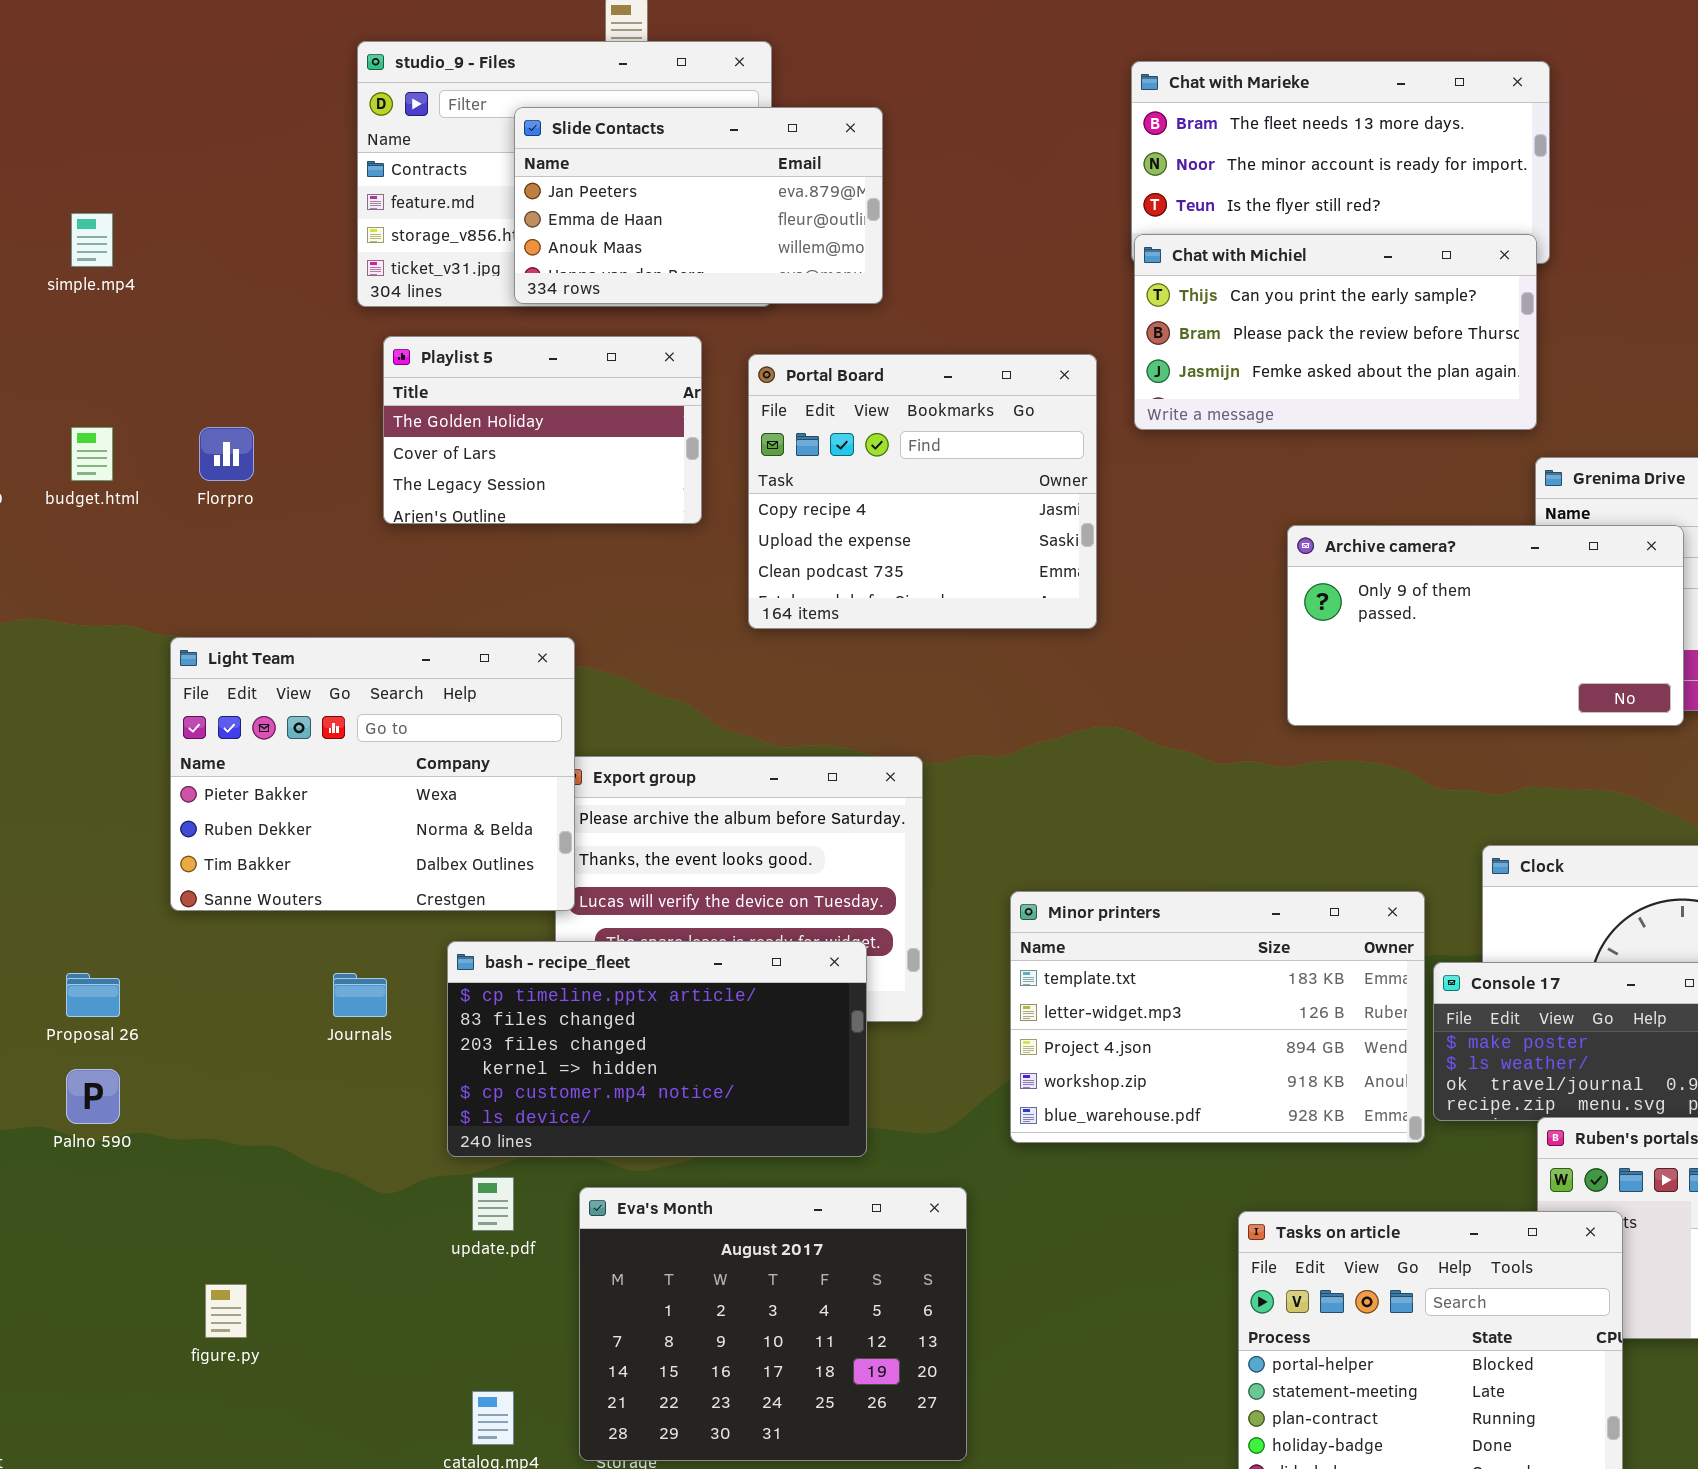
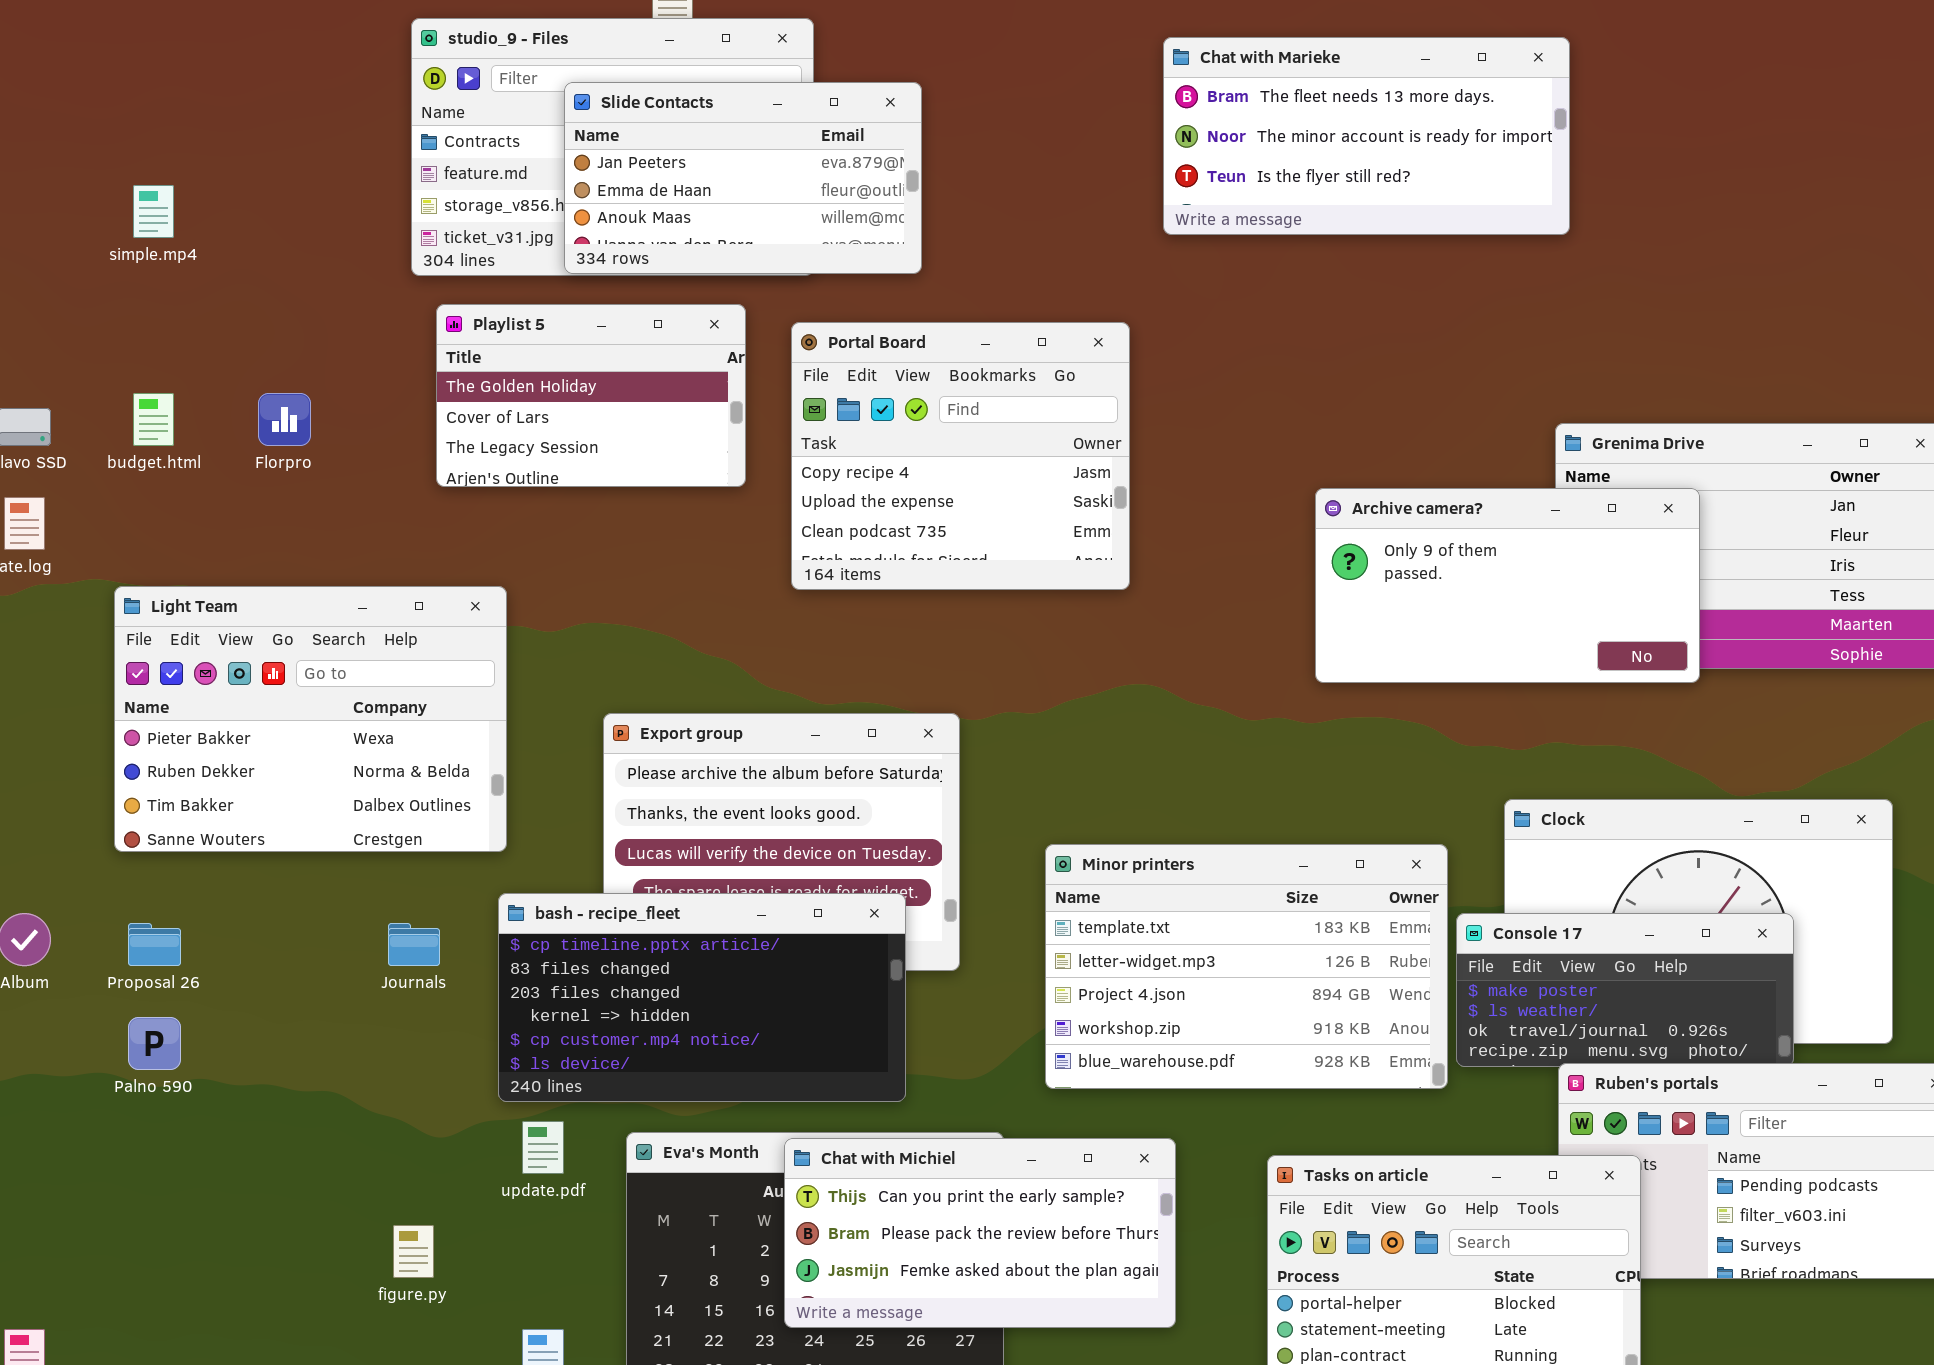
Chat with Michiel: [1134,234,1537,430] -> [784,1138,1176,1328], moved
Light Team: [170,637,575,911] -> [114,586,507,852], moved
figure.py: [205,1284,247,1338] -> [393,1225,434,1278], moved

